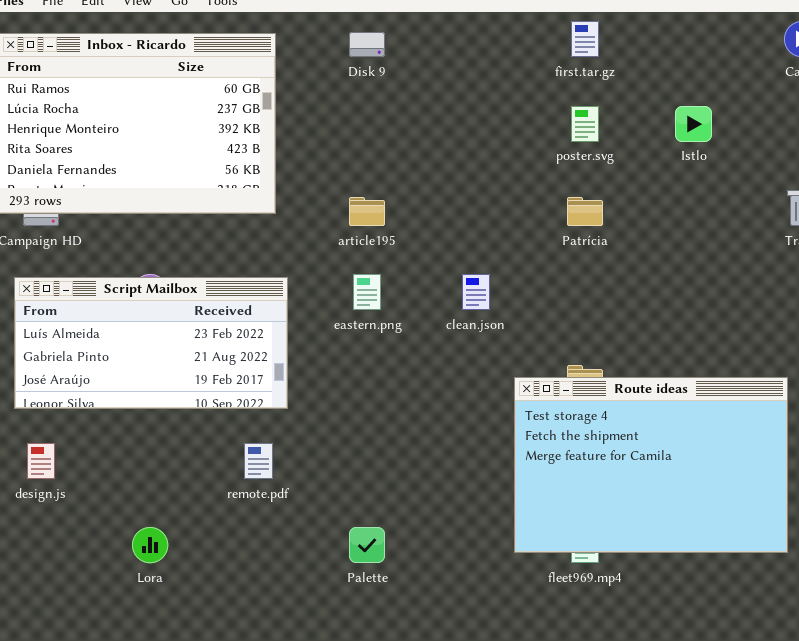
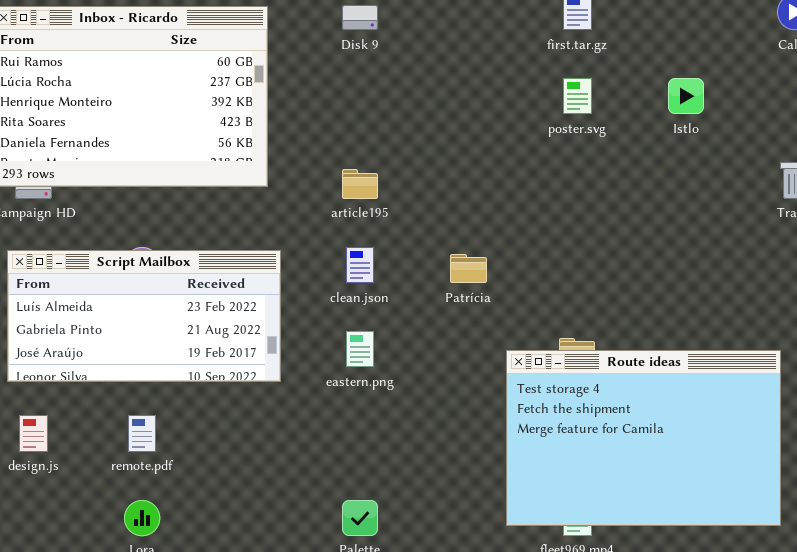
Patrícia: [567,197,603,226] -> [450,254,487,283], moved
eastern.png: [353,274,381,310] -> [346,331,374,367], moved
clean.json: [462,274,490,310] -> [346,247,374,283], moved
remote.pdf: [244,443,273,479] -> [128,415,156,452], moved

